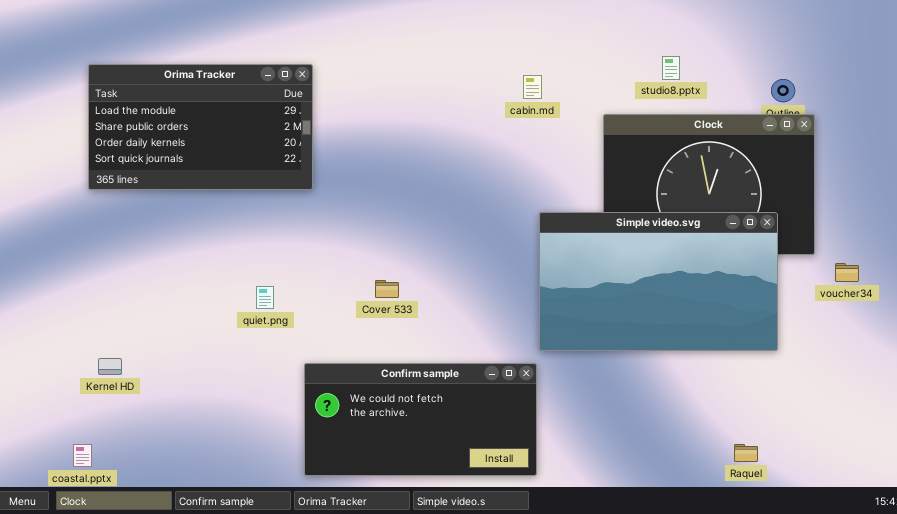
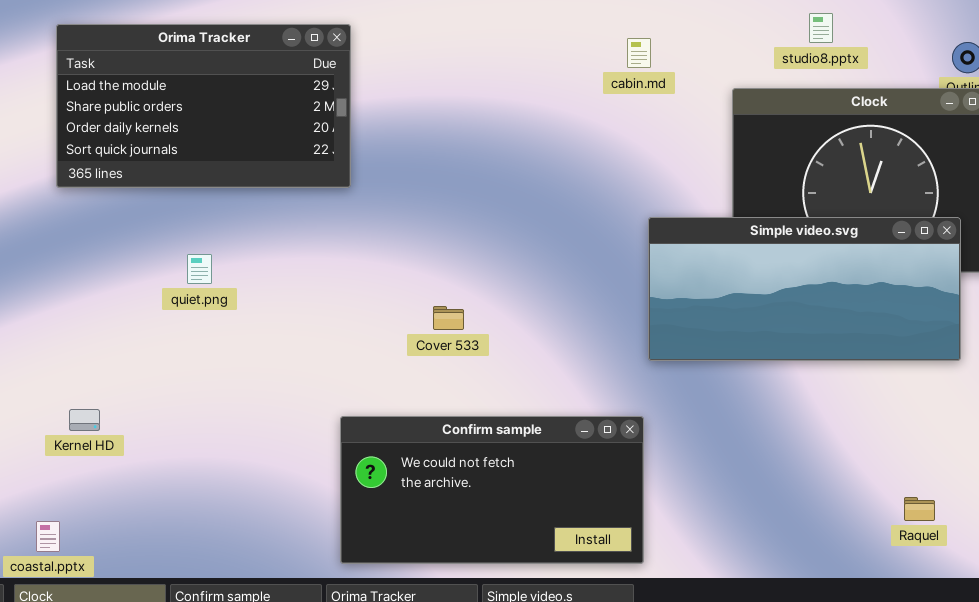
Simple video.svg: [539,212,778,351] -> [648,217,961,361], resized
quiet.png: [256,286,274,309] -> [187,254,212,284], moved
Raquel: [734,444,758,462] -> [904,497,935,521], moved

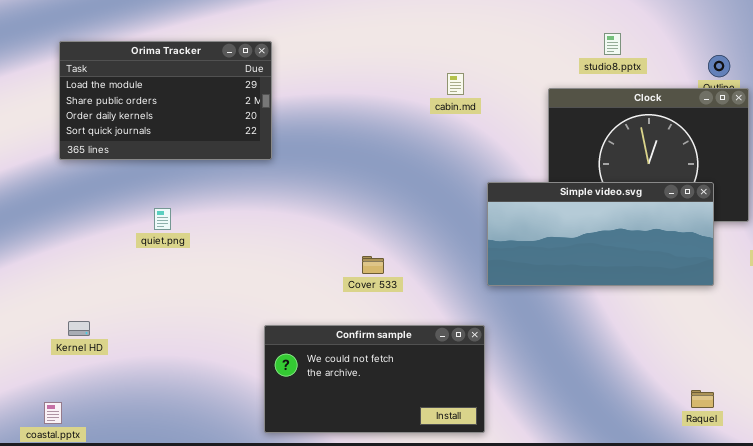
cabin.md: [627,38,651,68] -> [447,73,464,95], moved
Cover 533: [433,306,464,330] -> [362,256,384,274], moved
Raquel: [904,497,935,521] -> [691,390,714,408], moved

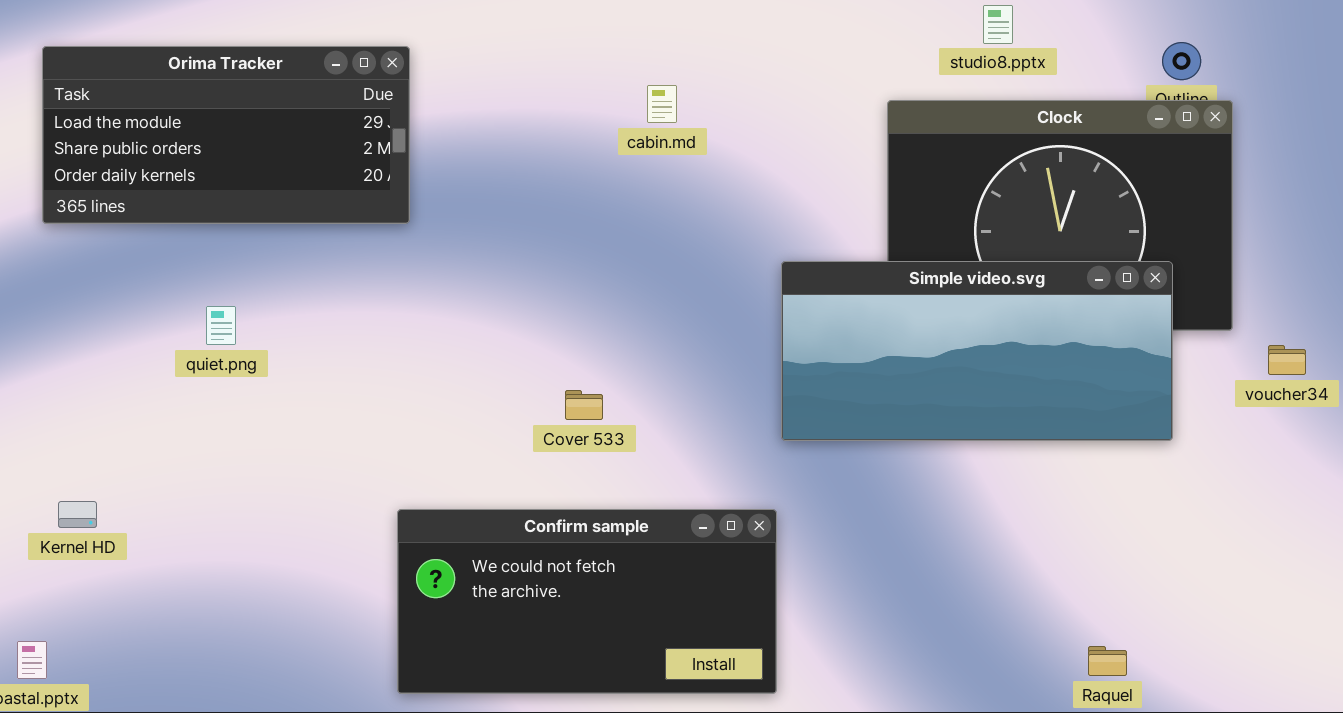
Orima Tracker: [59,41,272,160] -> [42,46,410,224], resized
cabin.md: [447,73,464,95] -> [647,85,677,123], moved
Raquel: [691,390,714,408] -> [1088,646,1127,676], moved

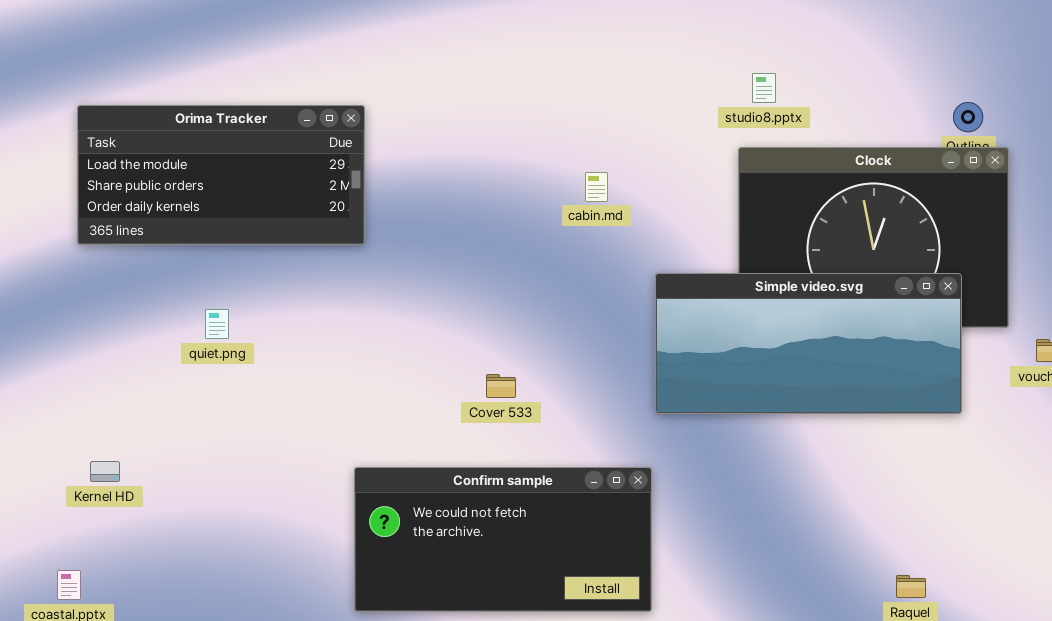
studio8.pptx: [983,5,1013,44] -> [752,73,776,103], moved
cabin.md: [647,85,677,123] -> [585,172,608,202], moved

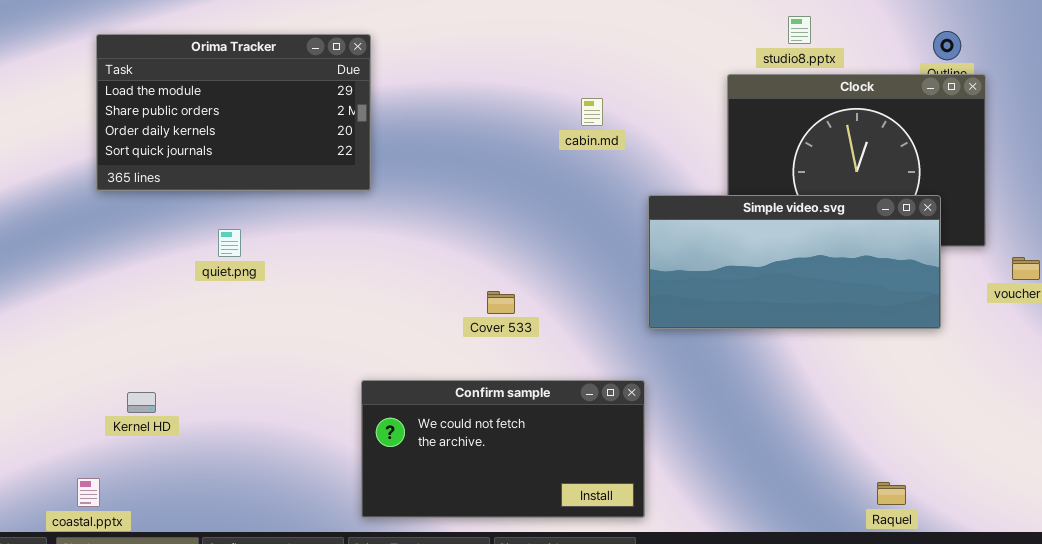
studio8.pptx: [752,73,776,103] -> [788,16,811,44], moved
Orima Tracker: [77,105,365,245] -> [96,34,371,191], resized
Kernel HD: [90,461,120,482] -> [127,392,156,413], moved

